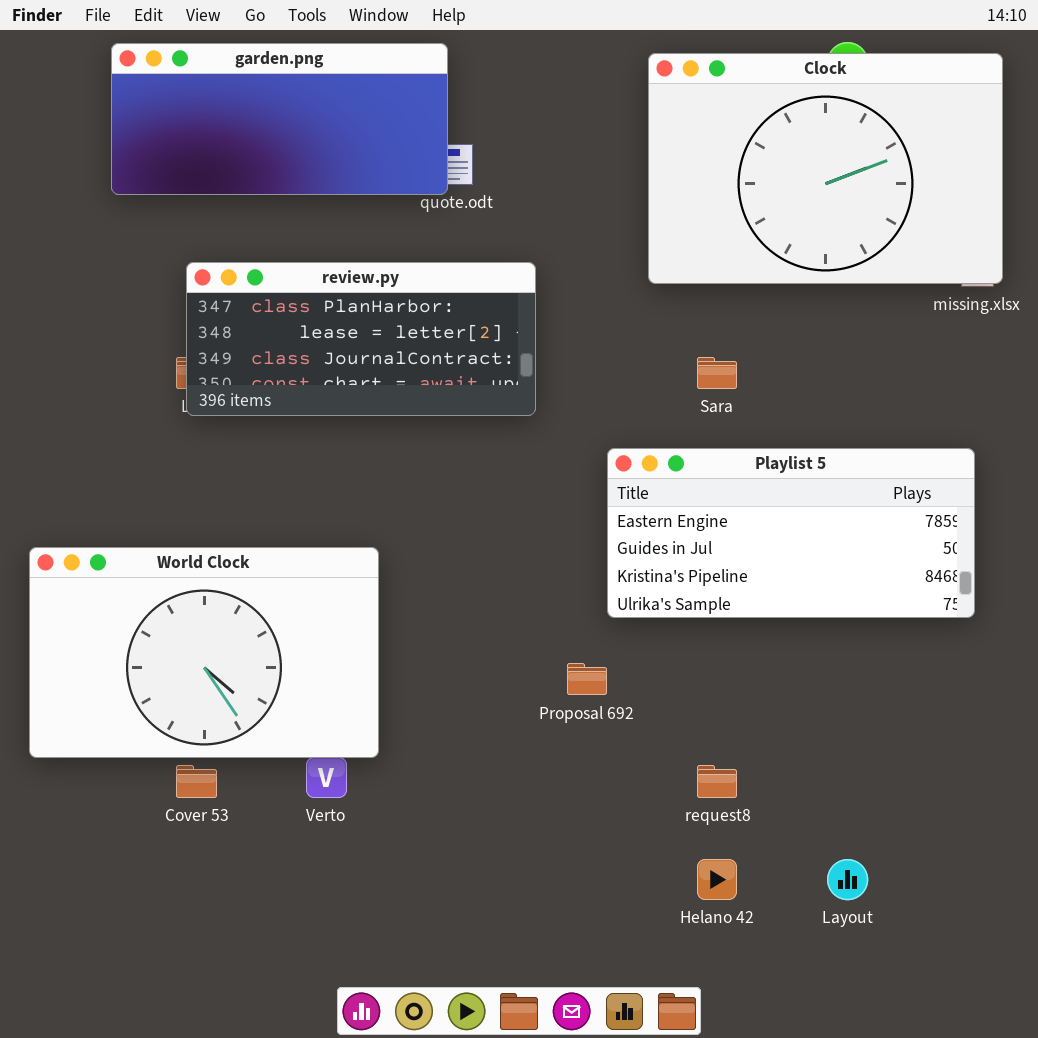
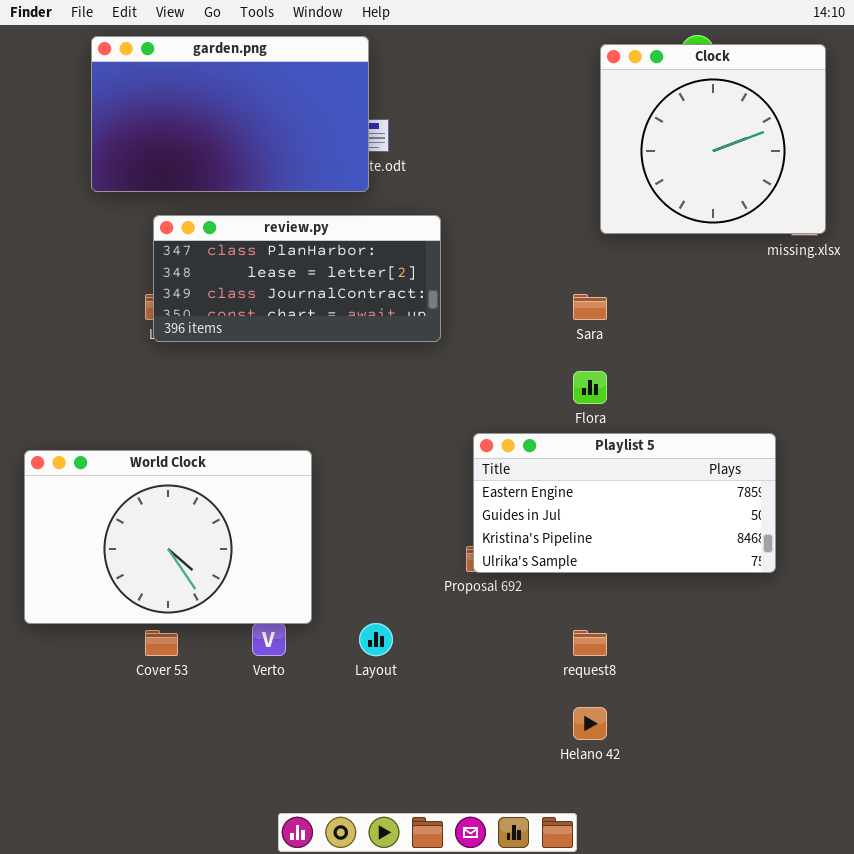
garden.png: [111,43,448,195] -> [91,36,369,192], resized
Clock: [648,53,1003,284] -> [600,44,826,234], resized
Playlist 5: [607,448,975,618] -> [473,433,776,573], moved
Layout: [827,859,868,900] -> [359,623,393,656], moved

